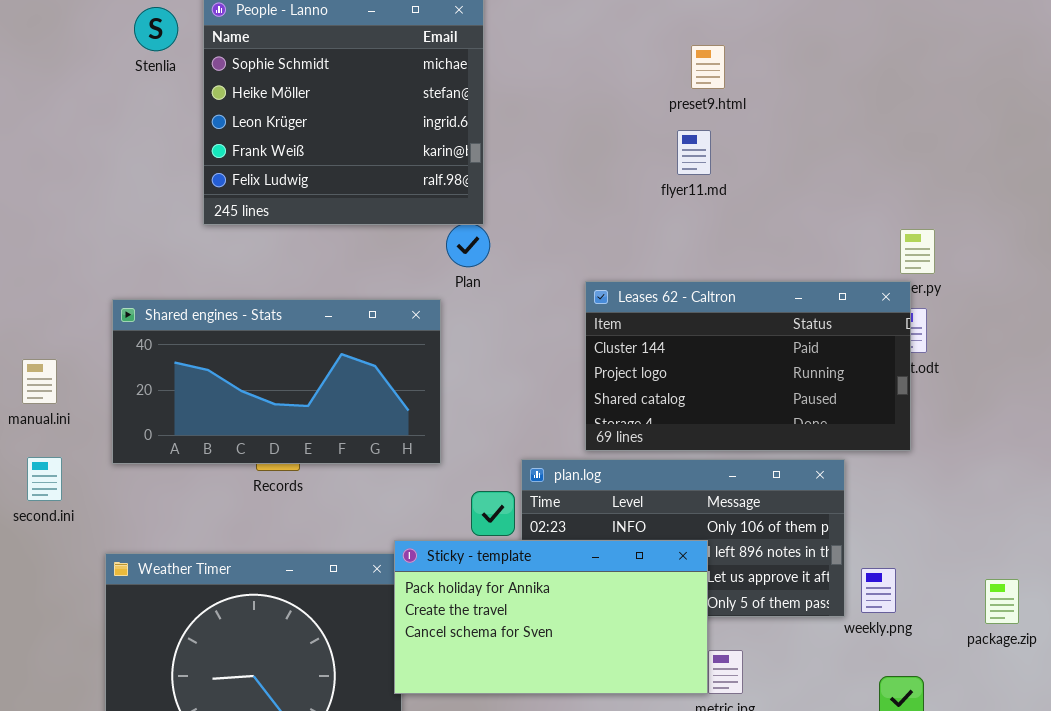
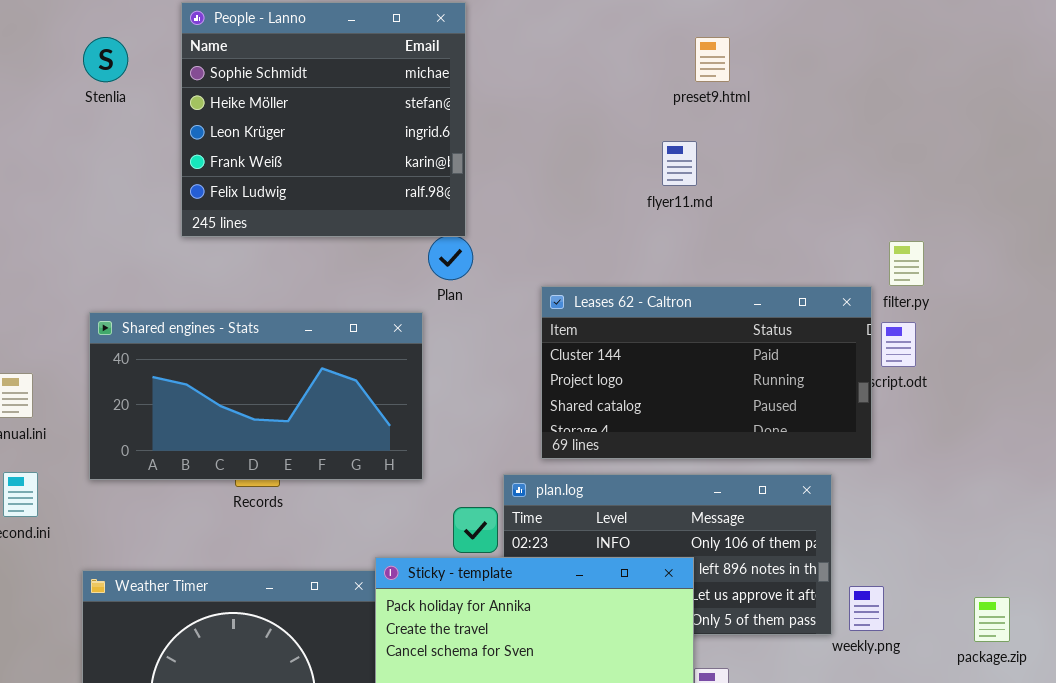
Stenlia: [134,7,178,51] -> [83,37,128,82], moved
preset9.html: [691,45,725,89] -> [695,37,730,82], moved
Leases 62 - Caltron: [585,281,911,451] -> [541,286,872,459], moved

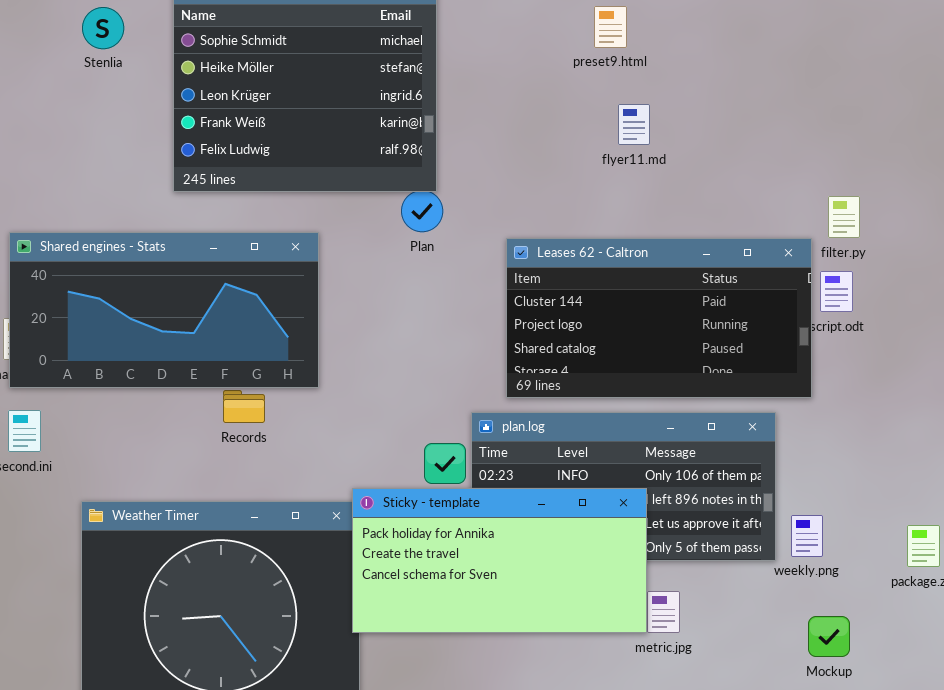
preset9.html: [695,37,730,82] -> [594,6,627,48], moved
Shared engines - Stats: [89,312,423,480] -> [9,232,319,388], moved

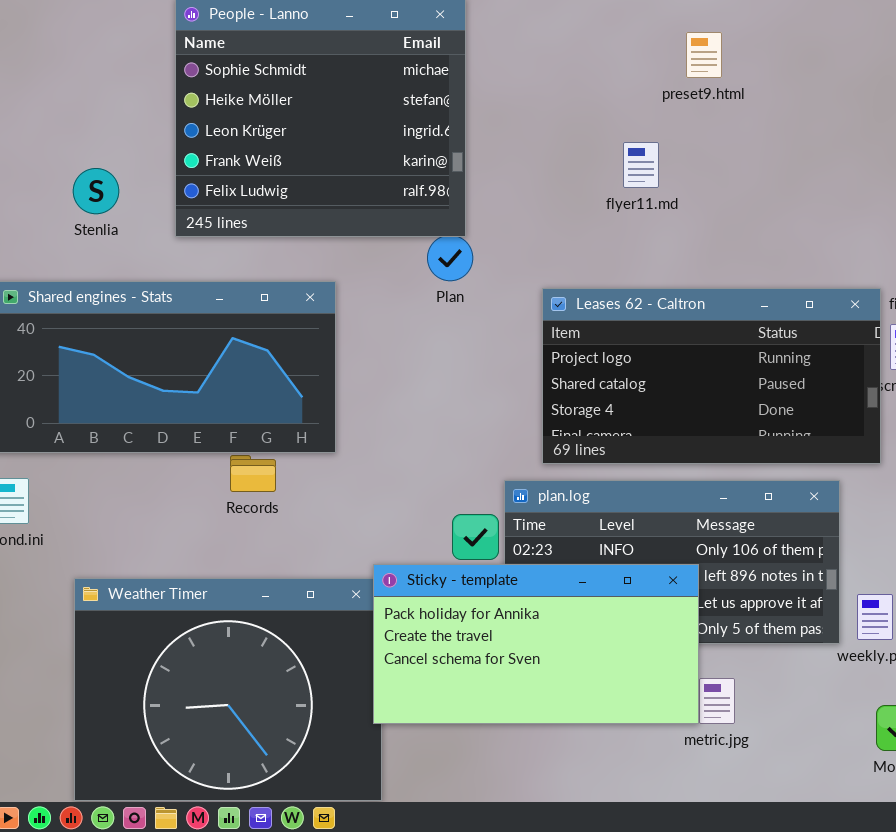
preset9.html: [594,6,627,48] -> [686,32,722,78], moved
Stenlia: [82,7,124,49] -> [73,168,119,214], moved
flyer11.md: [618,104,650,145] -> [623,142,659,188], moved
Leases 62 - Caltron: [506,238,812,398] -> [542,288,881,464], scrolled down 1 row

